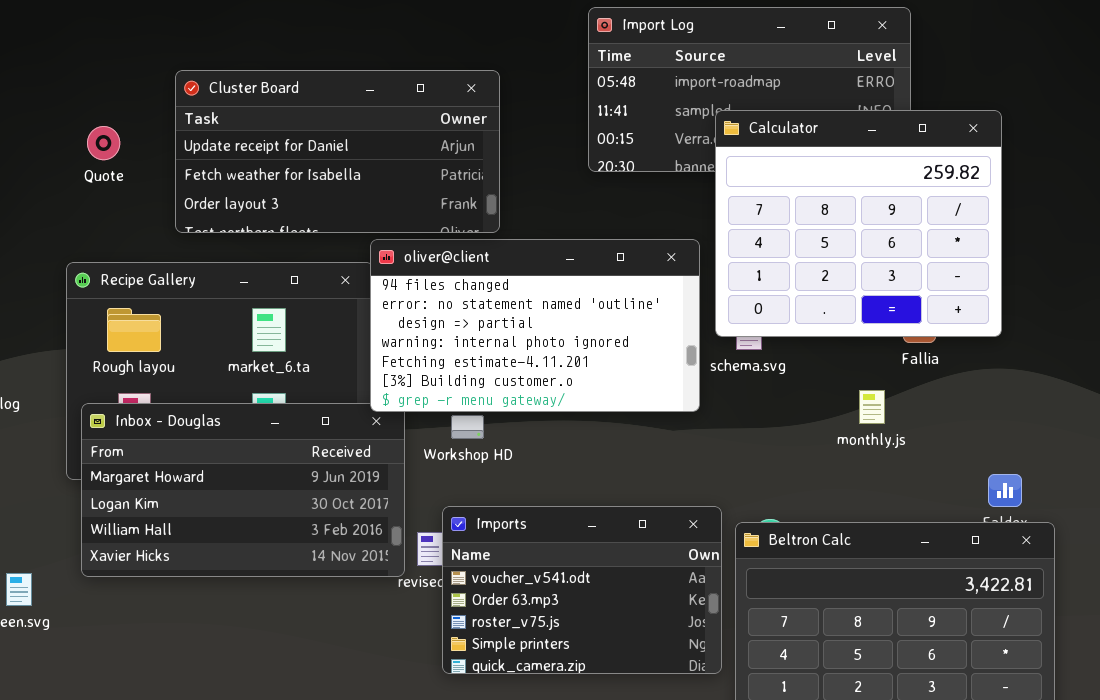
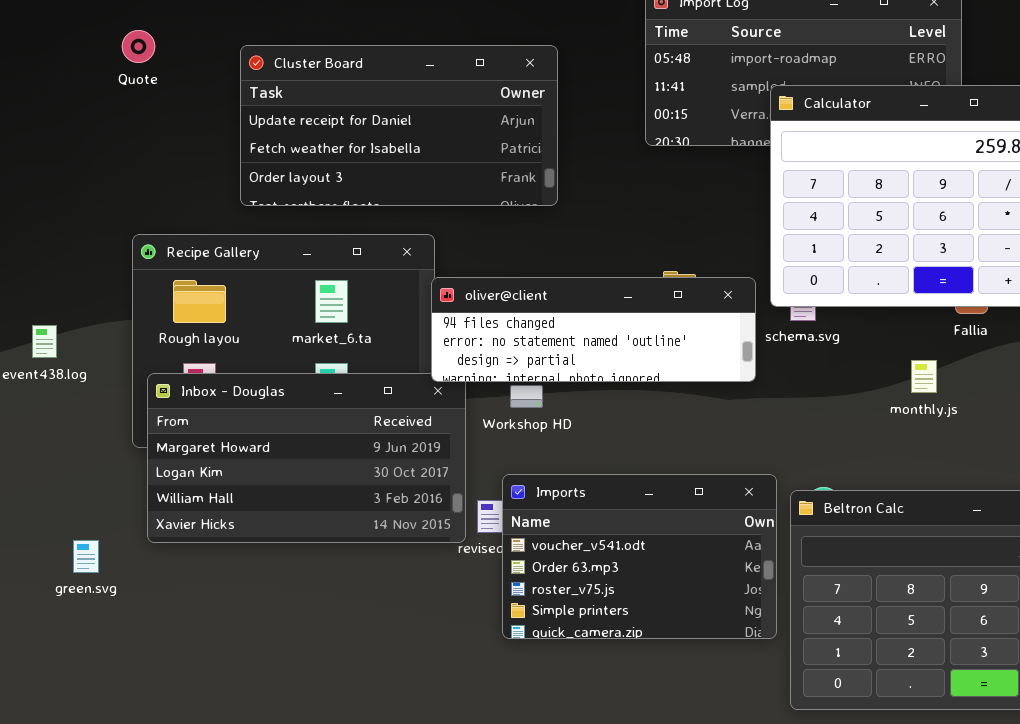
Quote: [87,126,120,160] -> [122,30,155,63], moved
oliver@client: [370,239,700,412] -> [431,277,756,382], resized

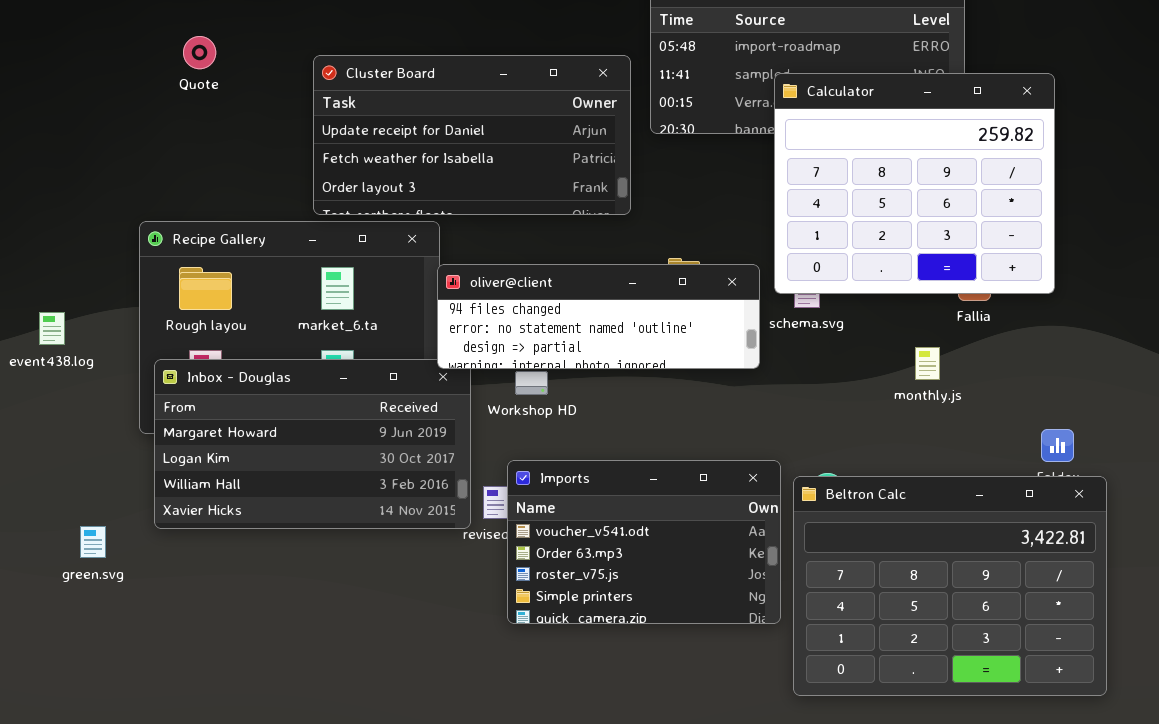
Quote: [122,30,155,63] -> [183,36,216,69], moved
Cluster Board: [240,45,558,206] -> [313,55,631,215], moved

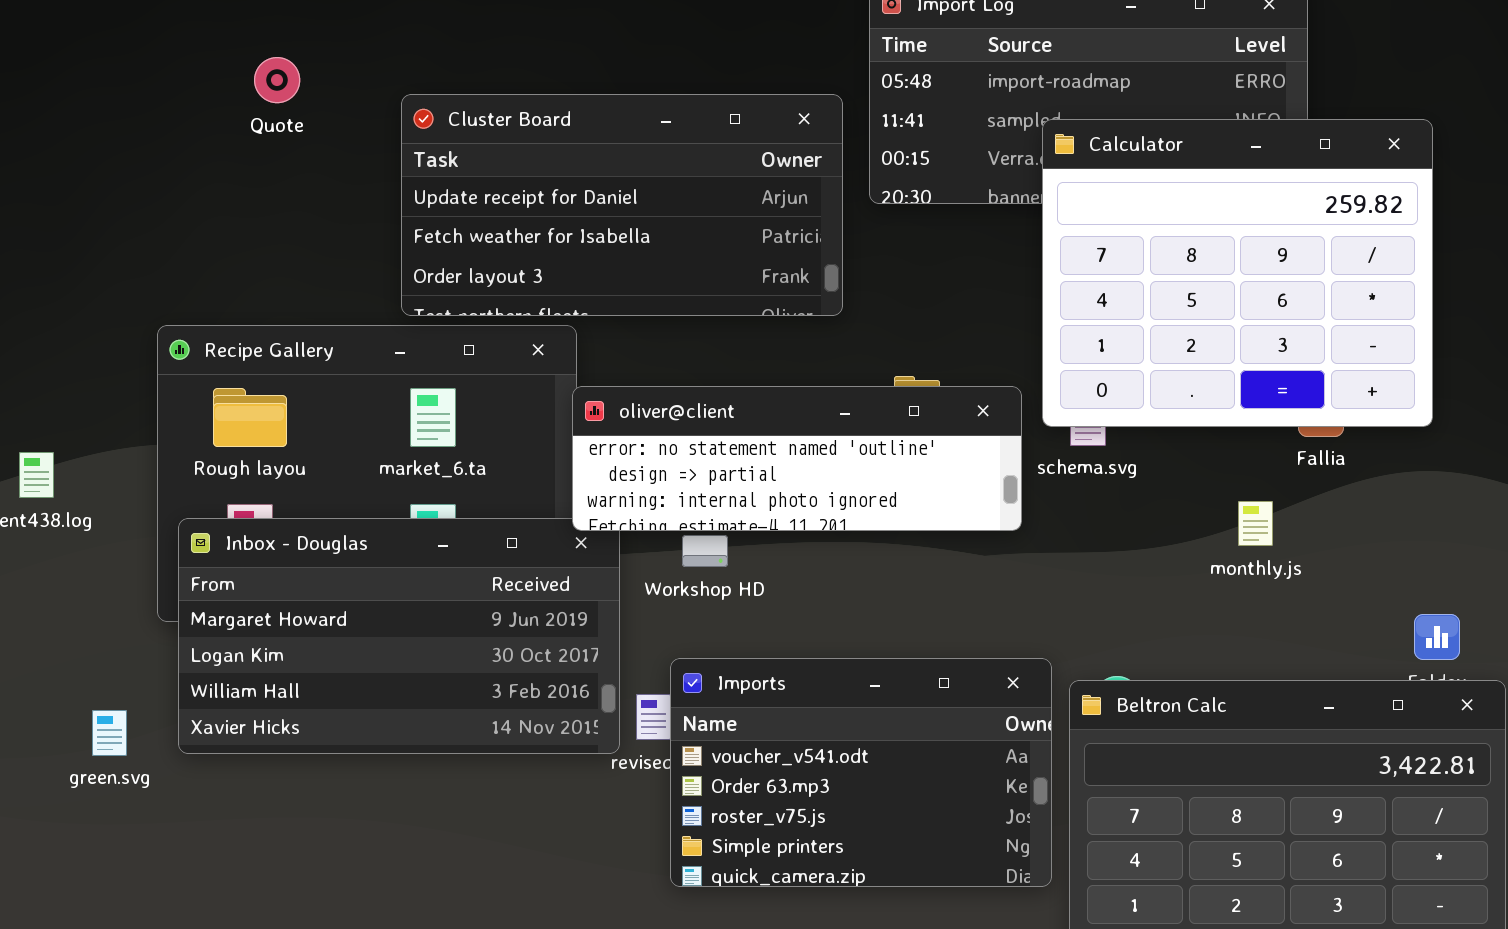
Quote: [183,36,216,69] -> [254,57,300,103], moved
oliver@client: [437,264,760,369] -> [572,386,1022,531], scrolled down 1 row
green.svg: [80,526,106,558] -> [92,710,127,756], moved

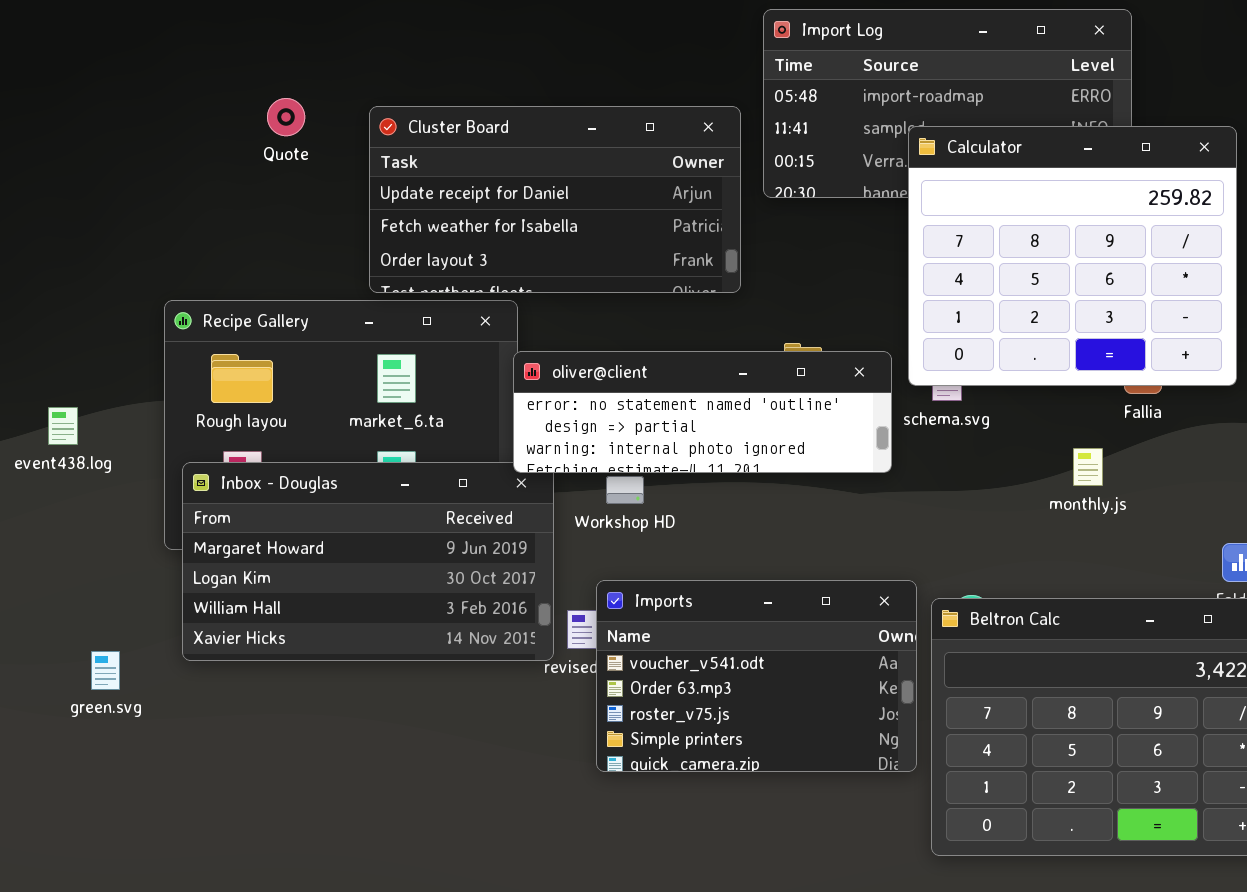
Quote: [254,57,300,103] -> [267,98,305,136], moved
green.svg: [92,710,127,756] -> [91,651,120,690], moved

